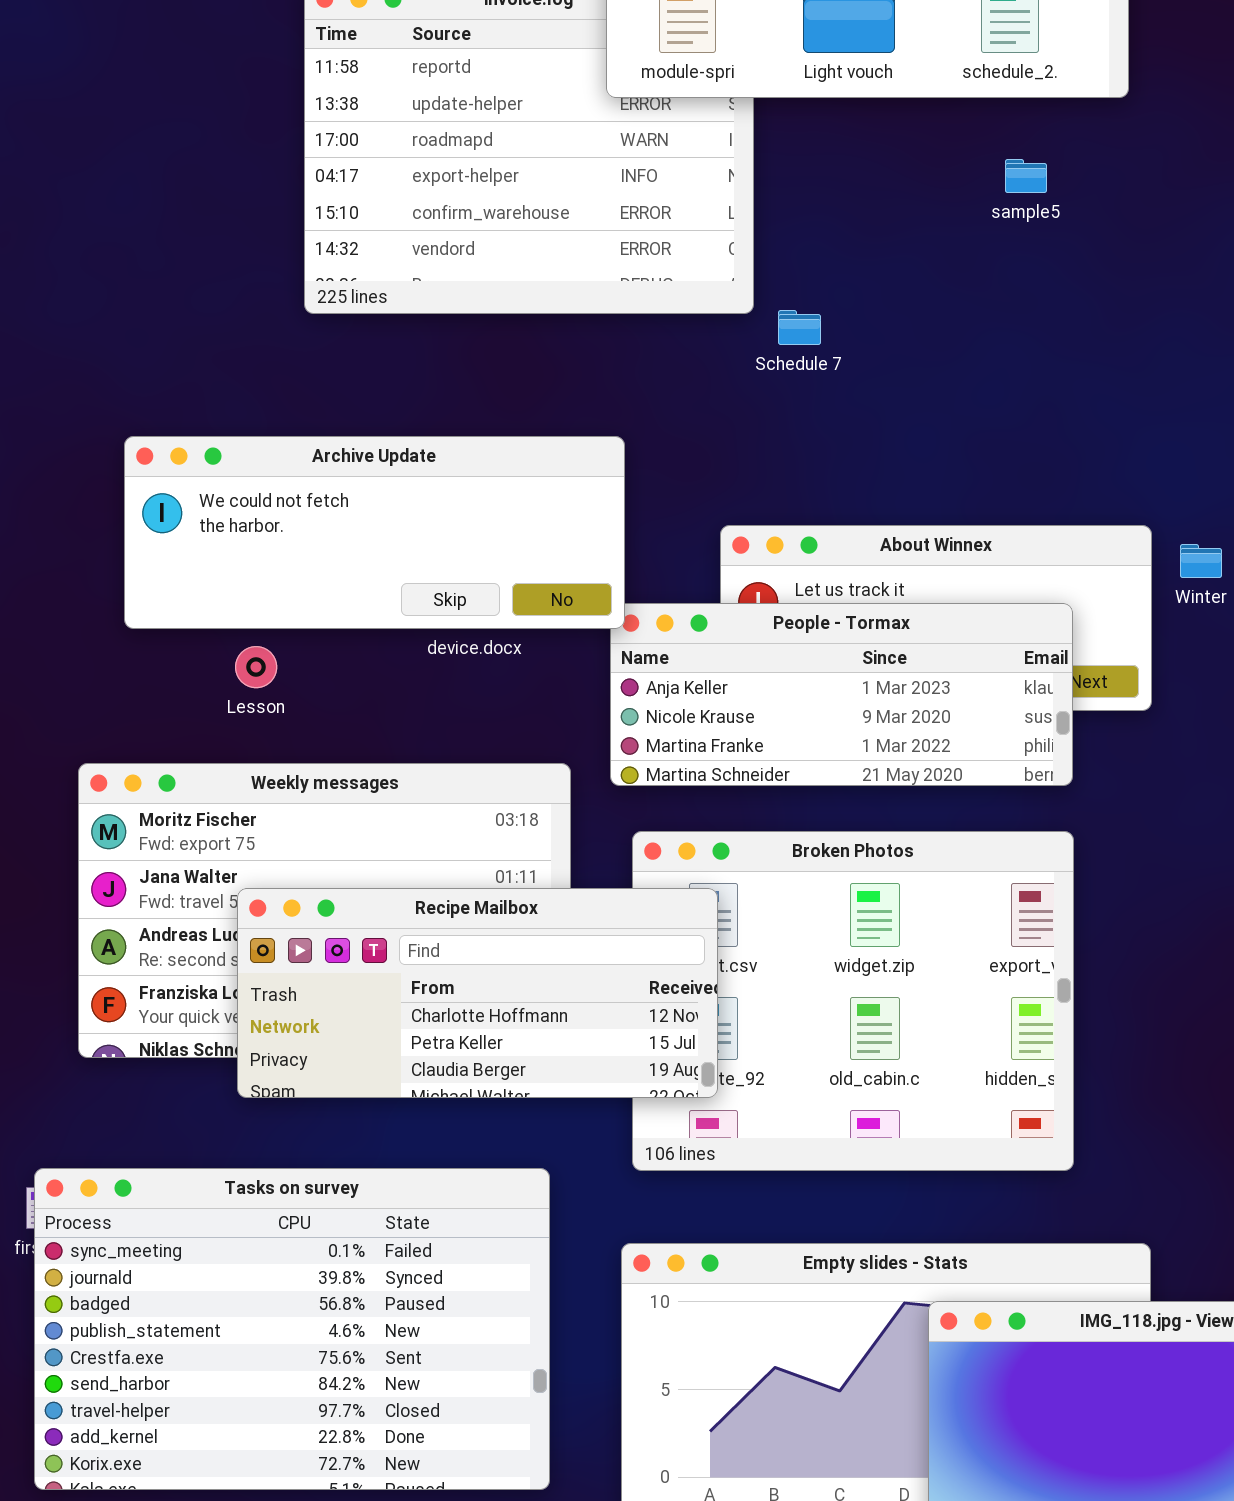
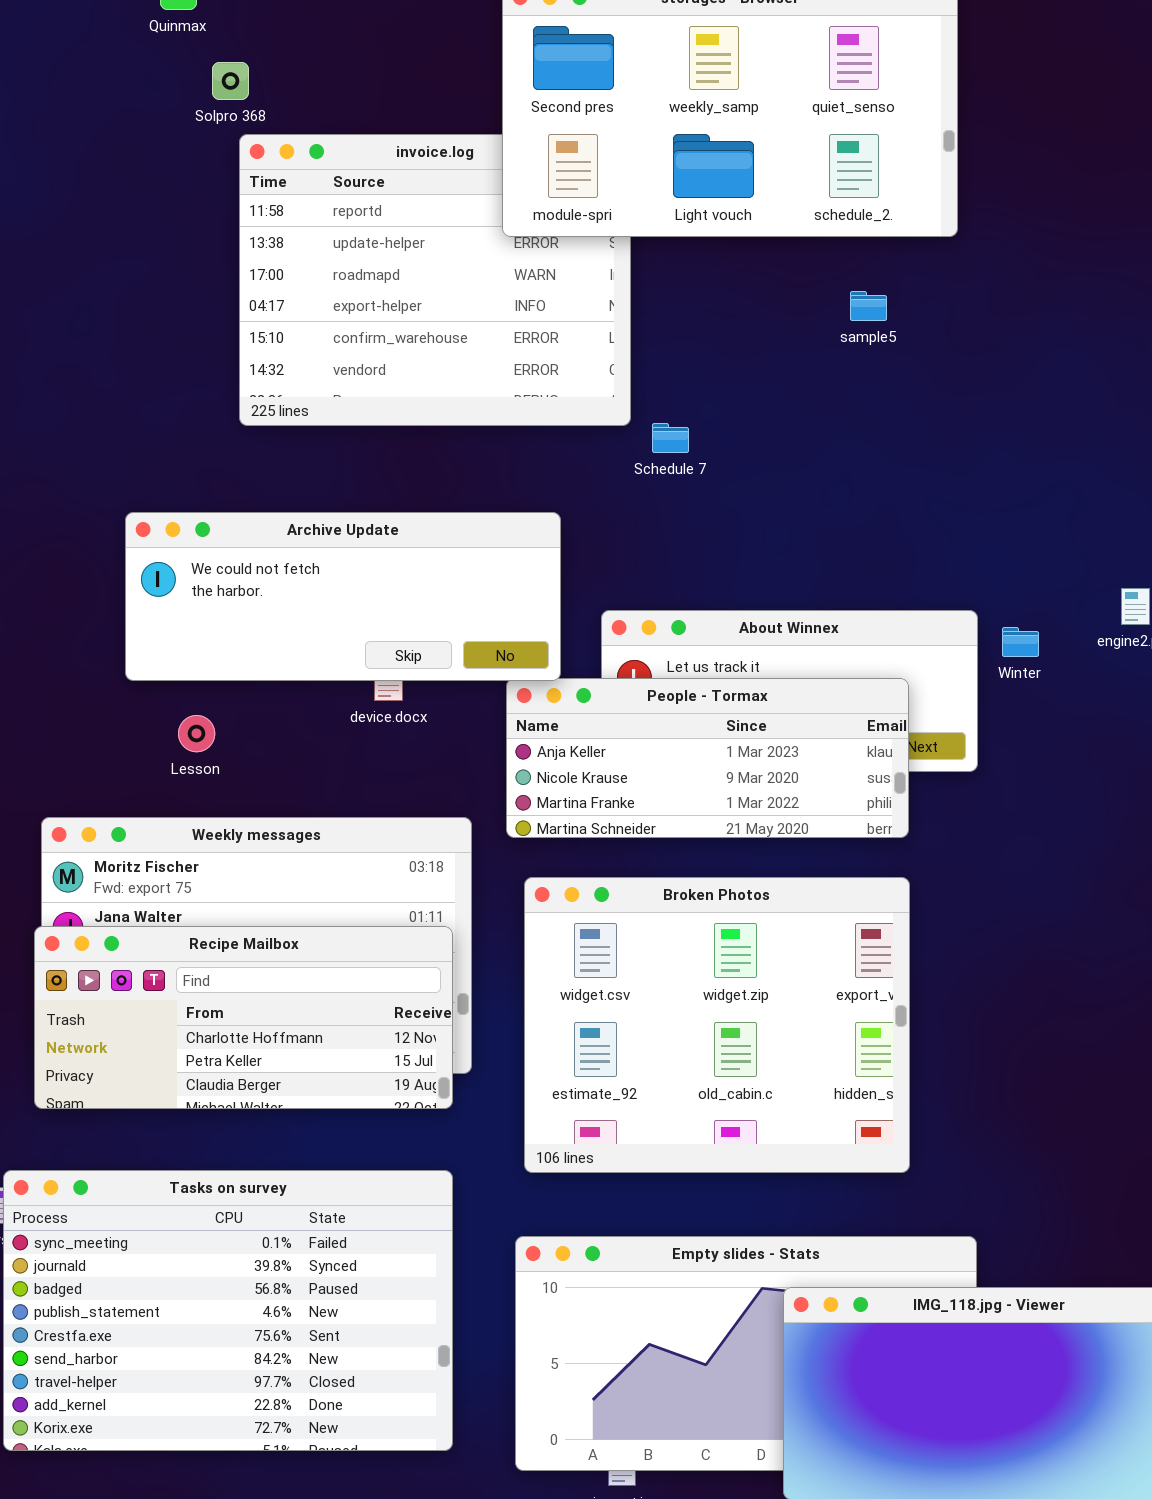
Archive Update: [124,436,625,629] -> [125,512,561,681], moved
Recipe Mailbox: [237,888,718,1098] -> [34,926,453,1109], moved

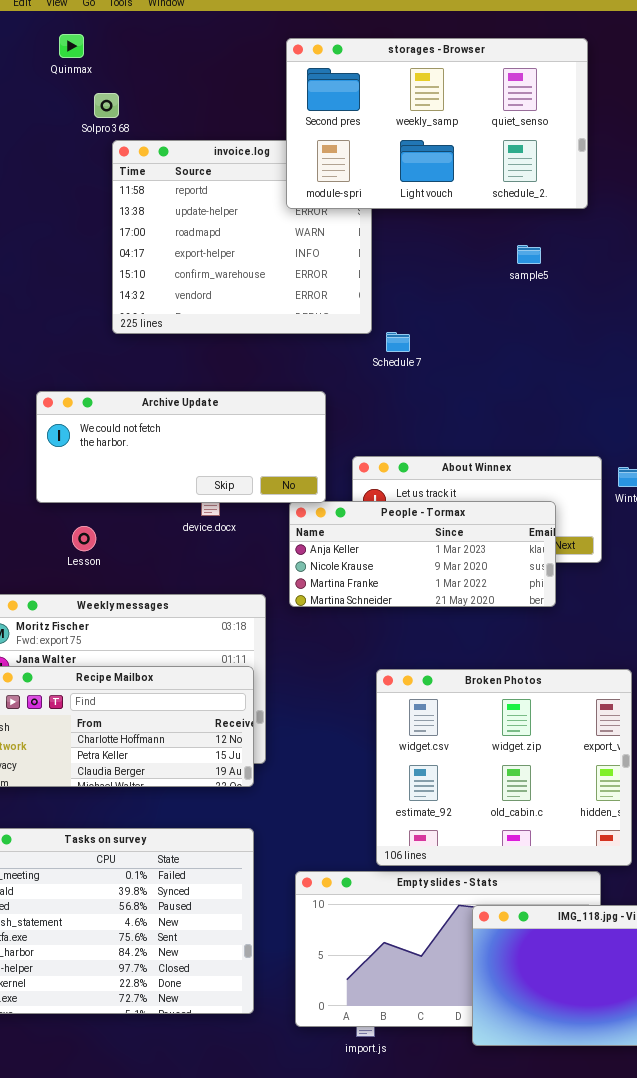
Broken Photos: [524,877,910,1173] -> [376,669,632,866], moved

